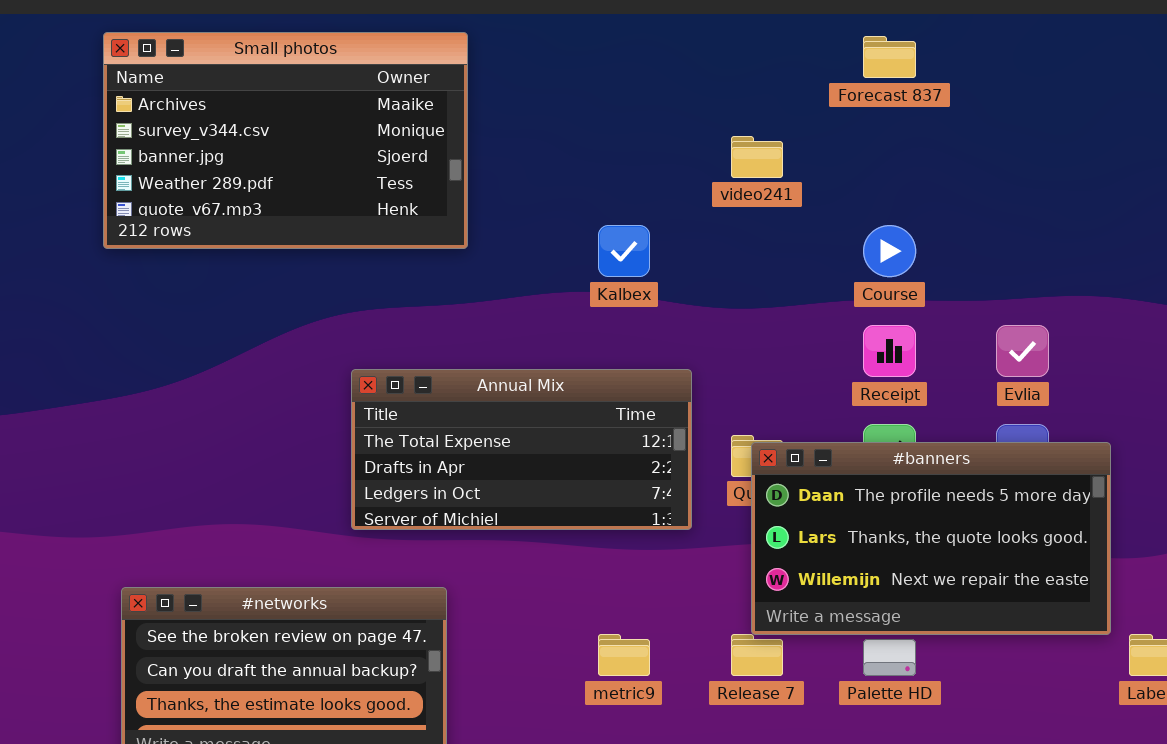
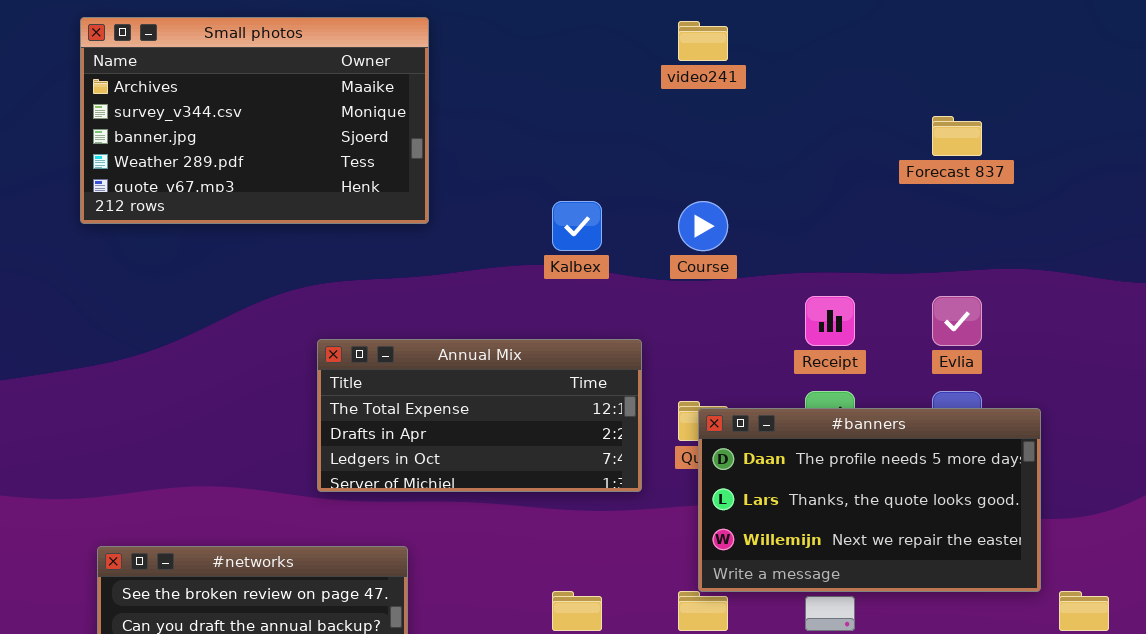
Forecast 837: [863,36,916,78] -> [932,116,982,156], moved
video241: [731,136,783,178] -> [678,21,728,61], moved
Course: [863,225,916,277] -> [678,201,728,251], moved

